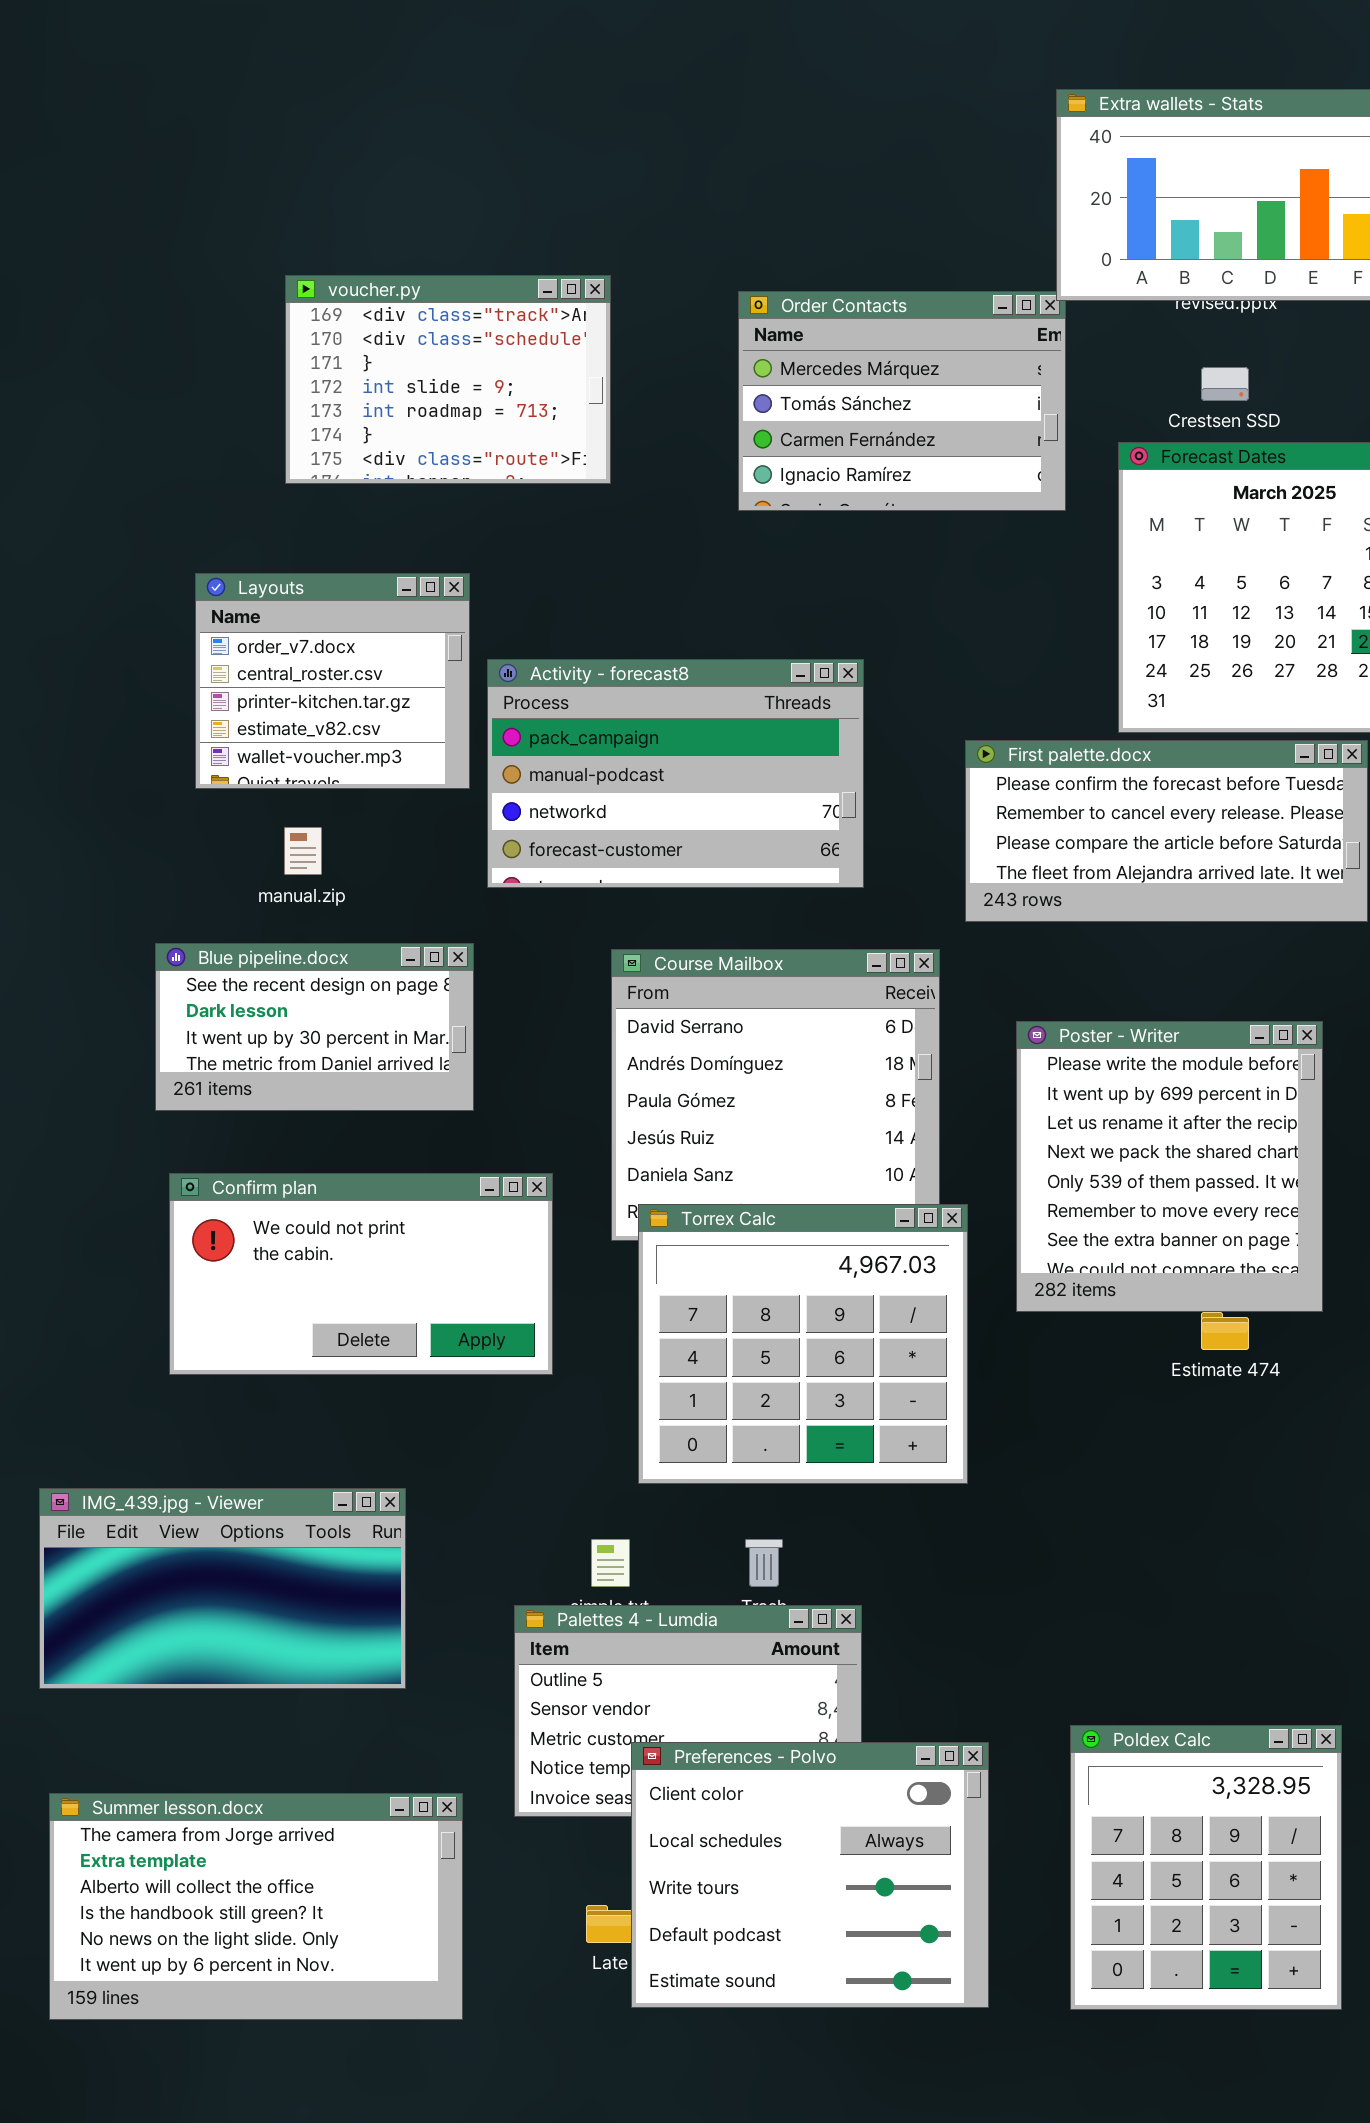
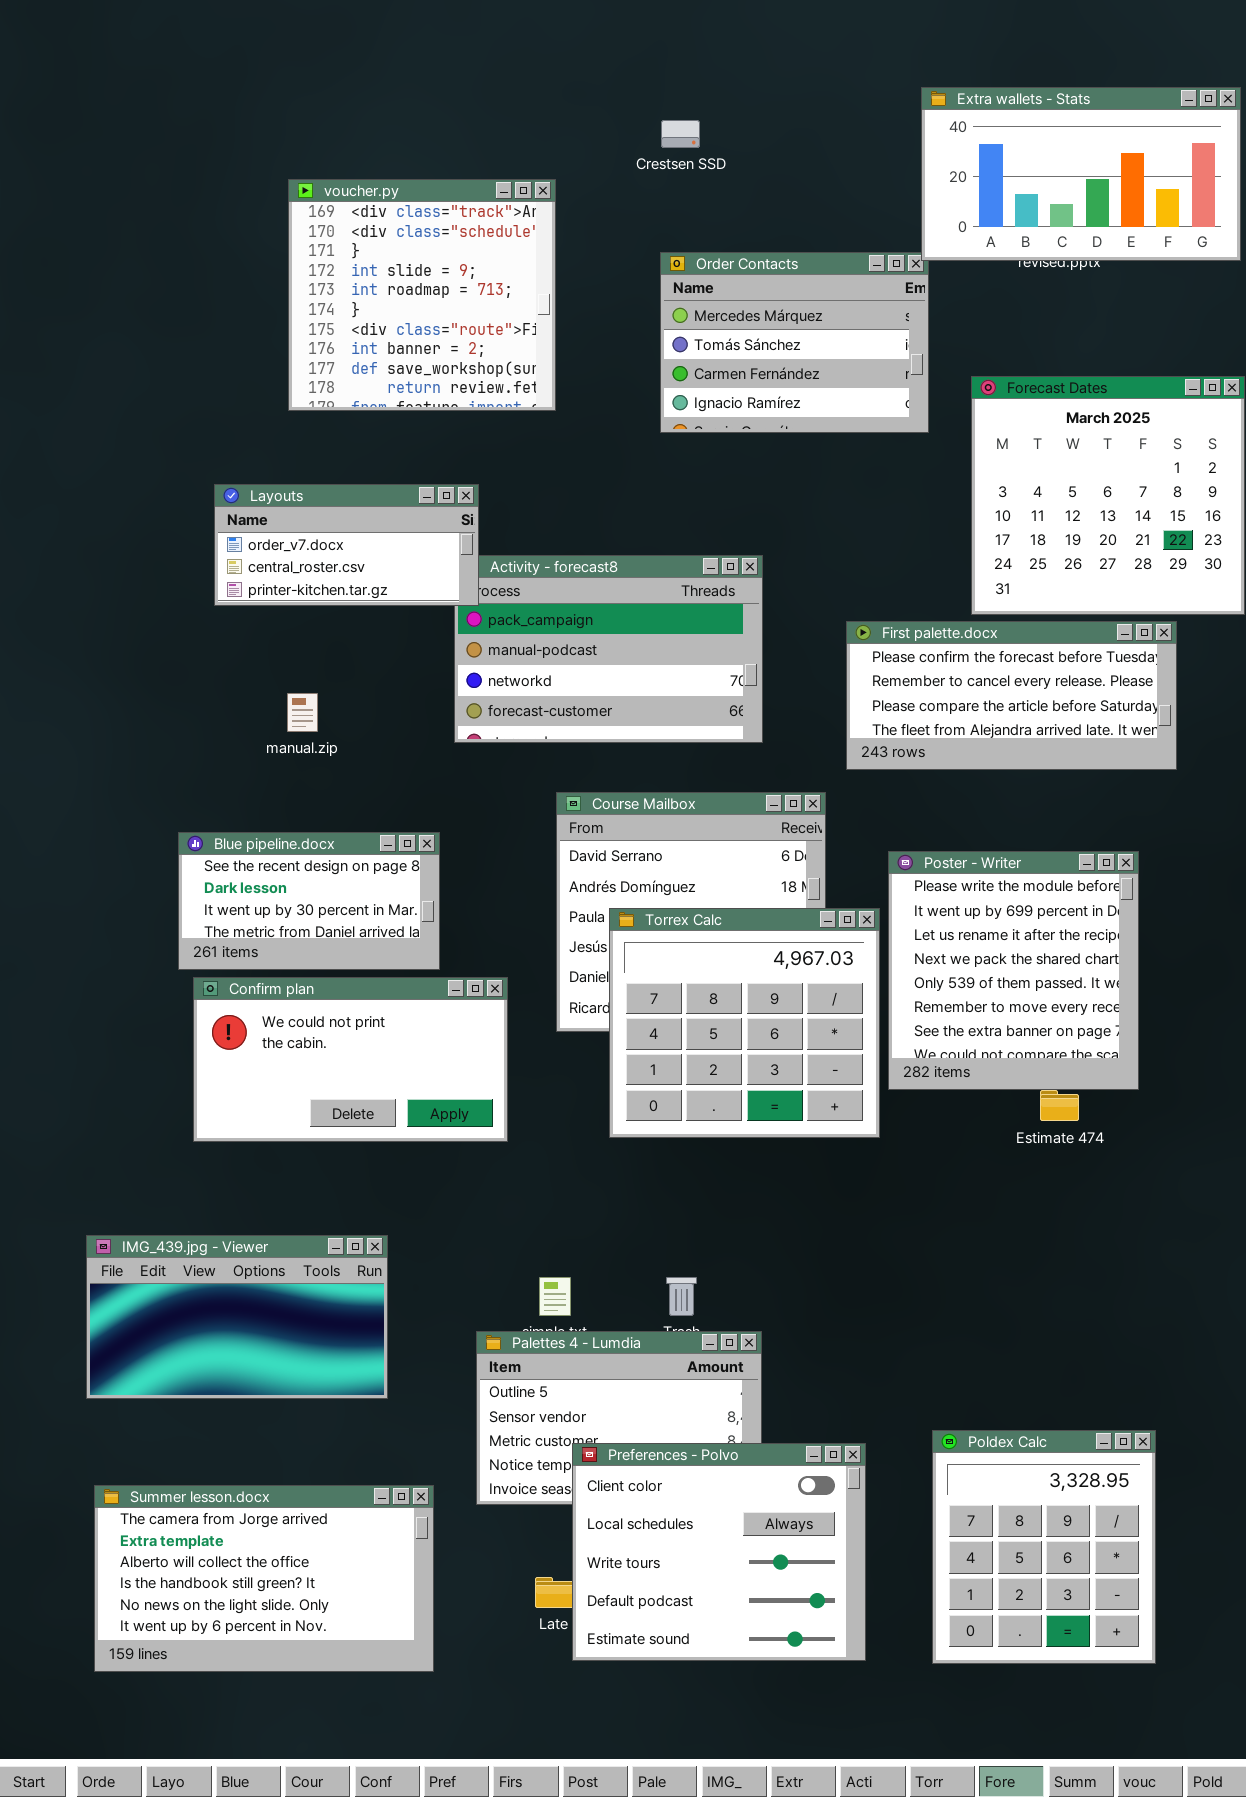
voucher.py: [285,275,611,484] -> [288,179,556,411], resized
Crestsen SSD: [1201,367,1249,401] -> [661,120,700,148], moved
Layouts: [195,573,470,789] -> [214,484,479,606], resized
Blue pipeline.docx: [155,943,474,1111] -> [178,832,440,970], moved
Torrex Calc: [638,1204,968,1484] -> [609,908,880,1138], moved

